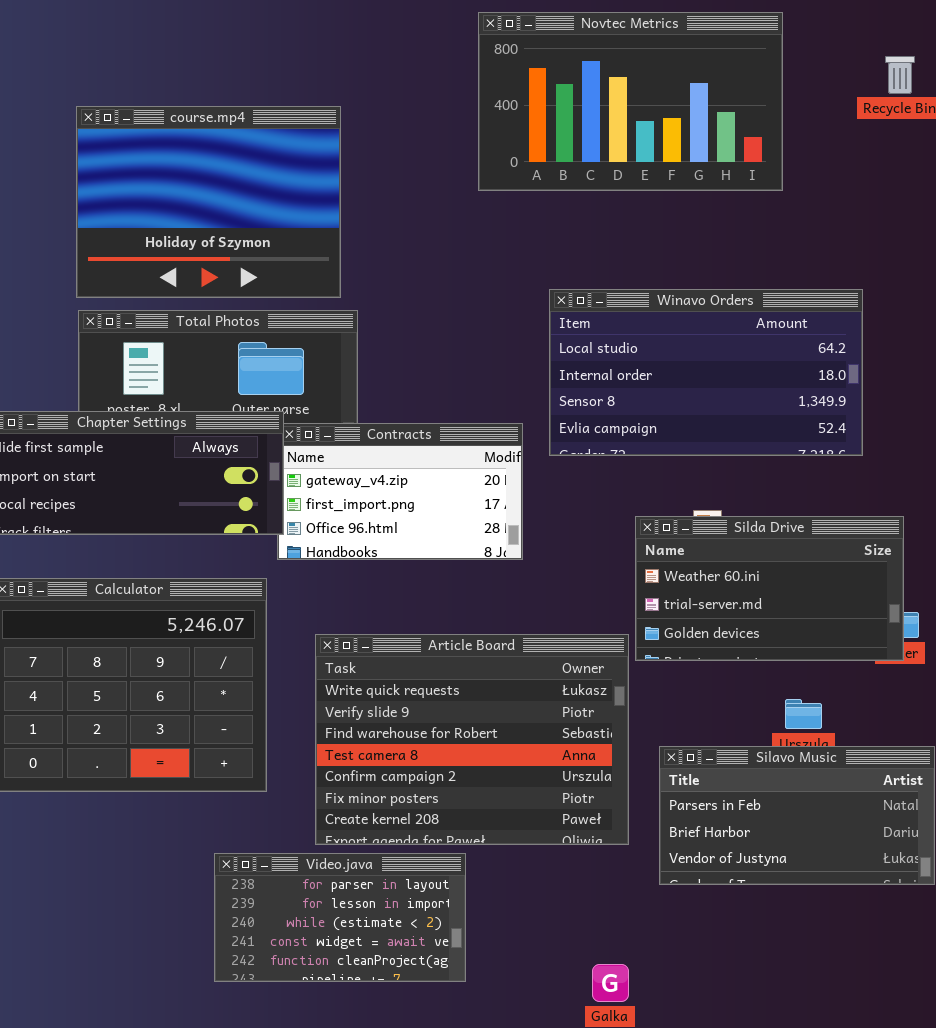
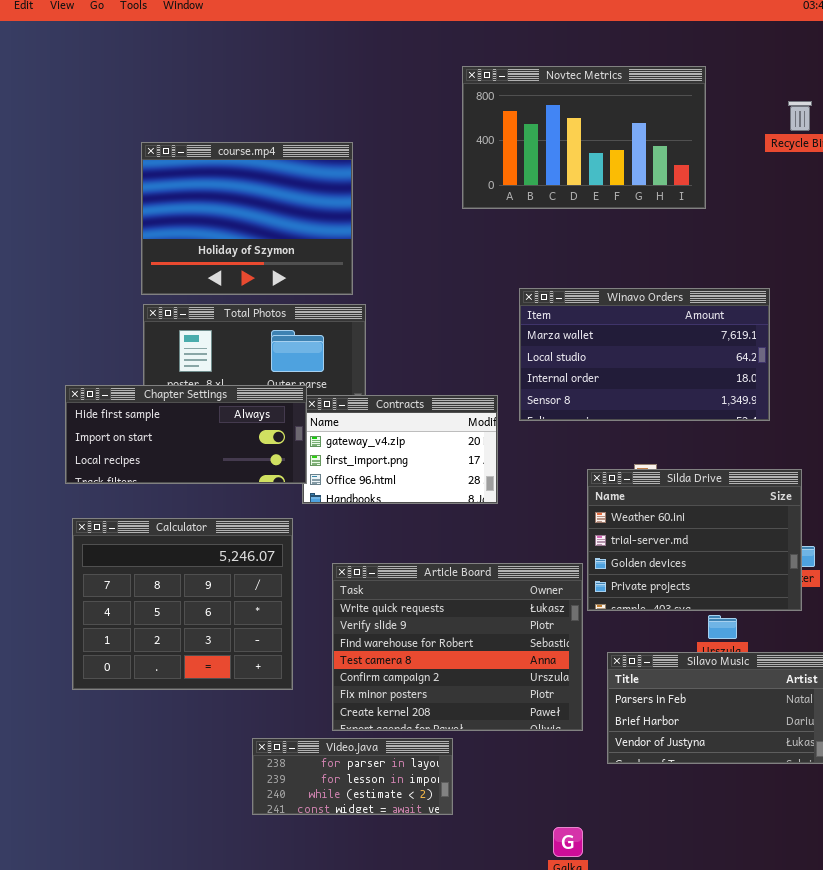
Winavo Orders: [549,289,863,456] -> [519,288,770,421], scrolled up 1 row
Silda Drive: [635,516,904,661] -> [587,469,802,611], resized
Video.java: [214,853,466,982] -> [252,738,453,815], resized

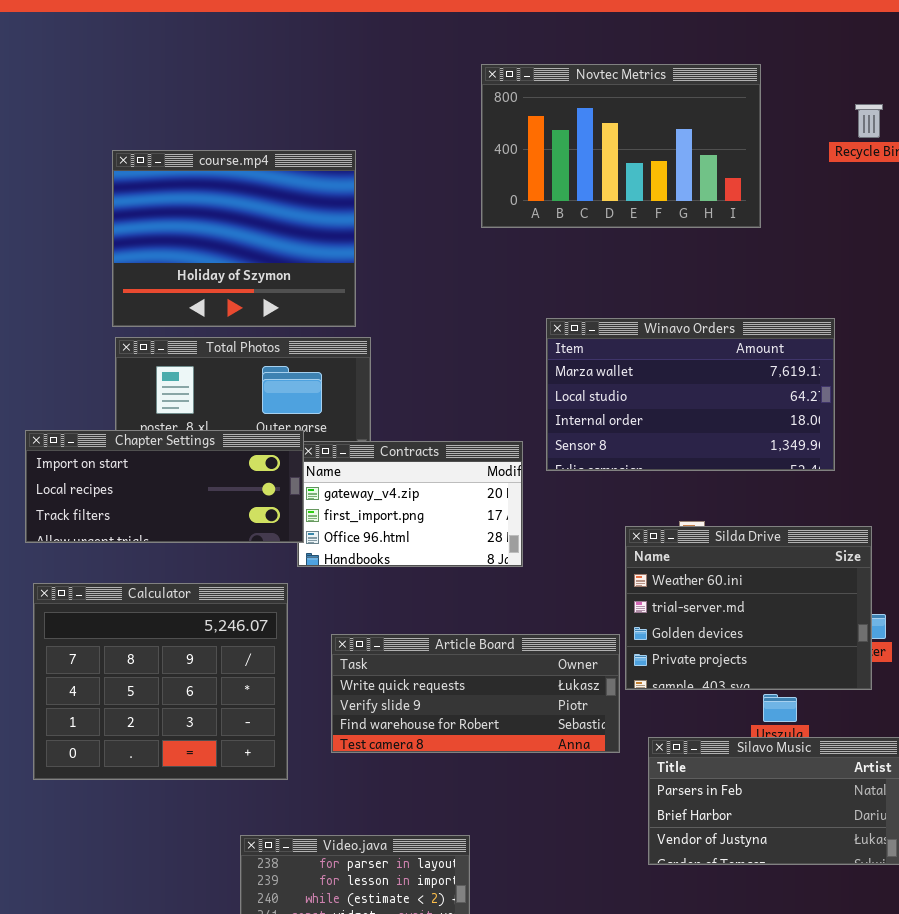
Chapter Settings: [65,385,307,484] -> [25,430,304,543], scrolled down 1 row
Article Board: [332,563,583,731] -> [331,634,620,753], resized

